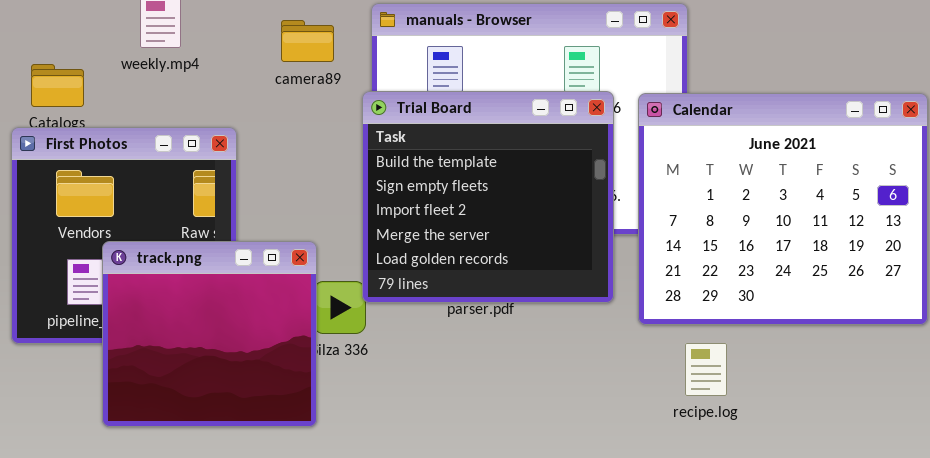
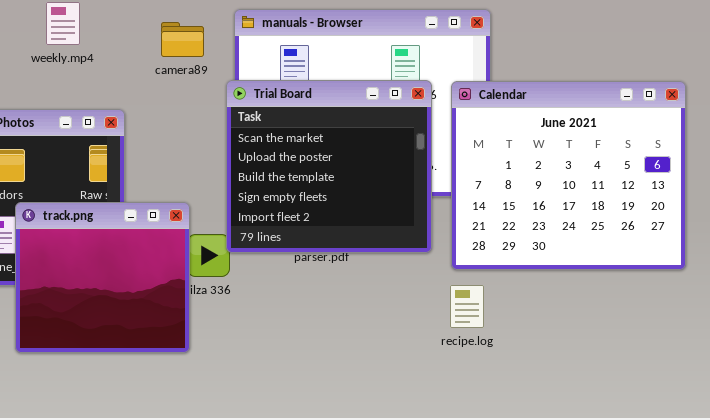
Trial Board: [362,91,614,303] -> [226,80,432,253], scrolled up 2 rows
recipe.log: [685,343,727,396] -> [450,285,484,328], moved

